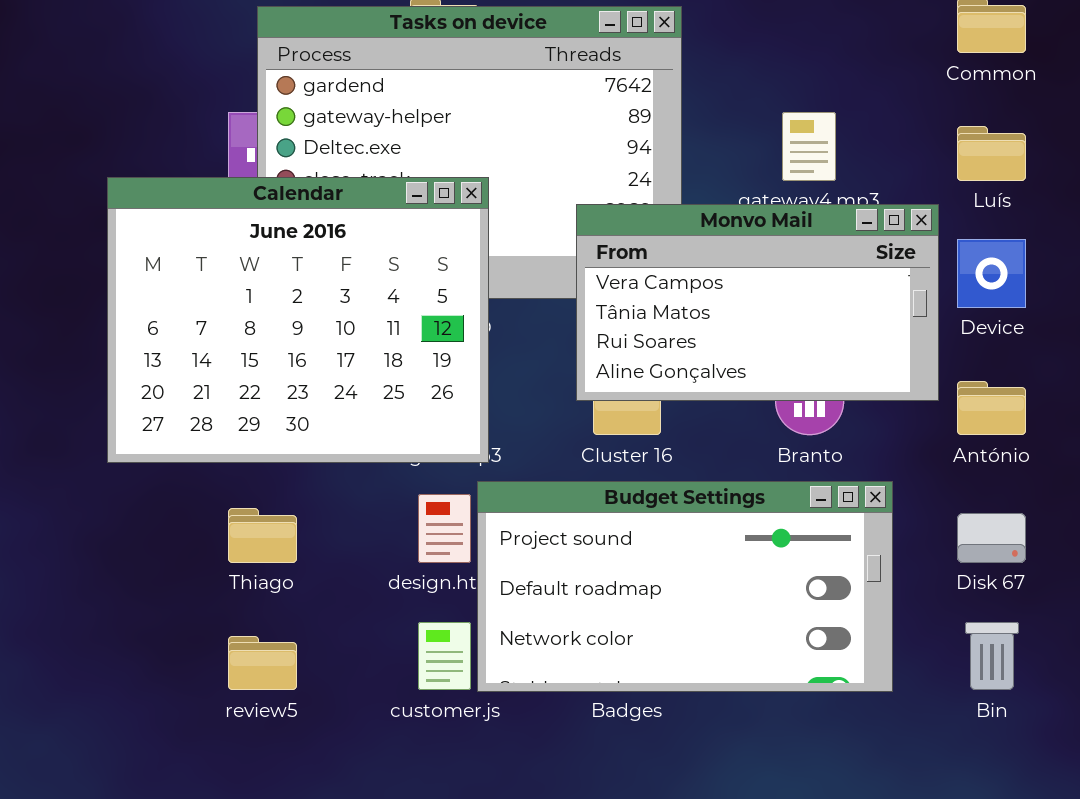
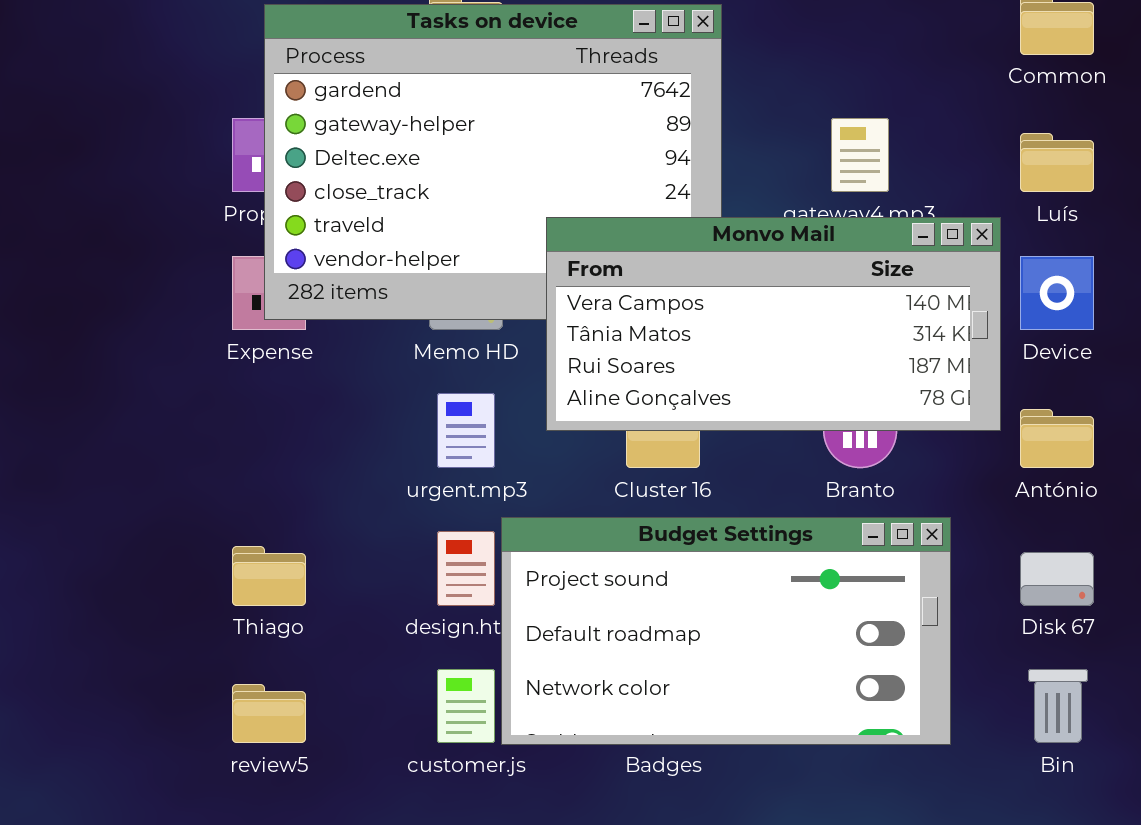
Calendar: [107,177,489,463] -> none, closed
Monvo Mail: [576,204,939,401] -> [546,217,1001,431], resized

